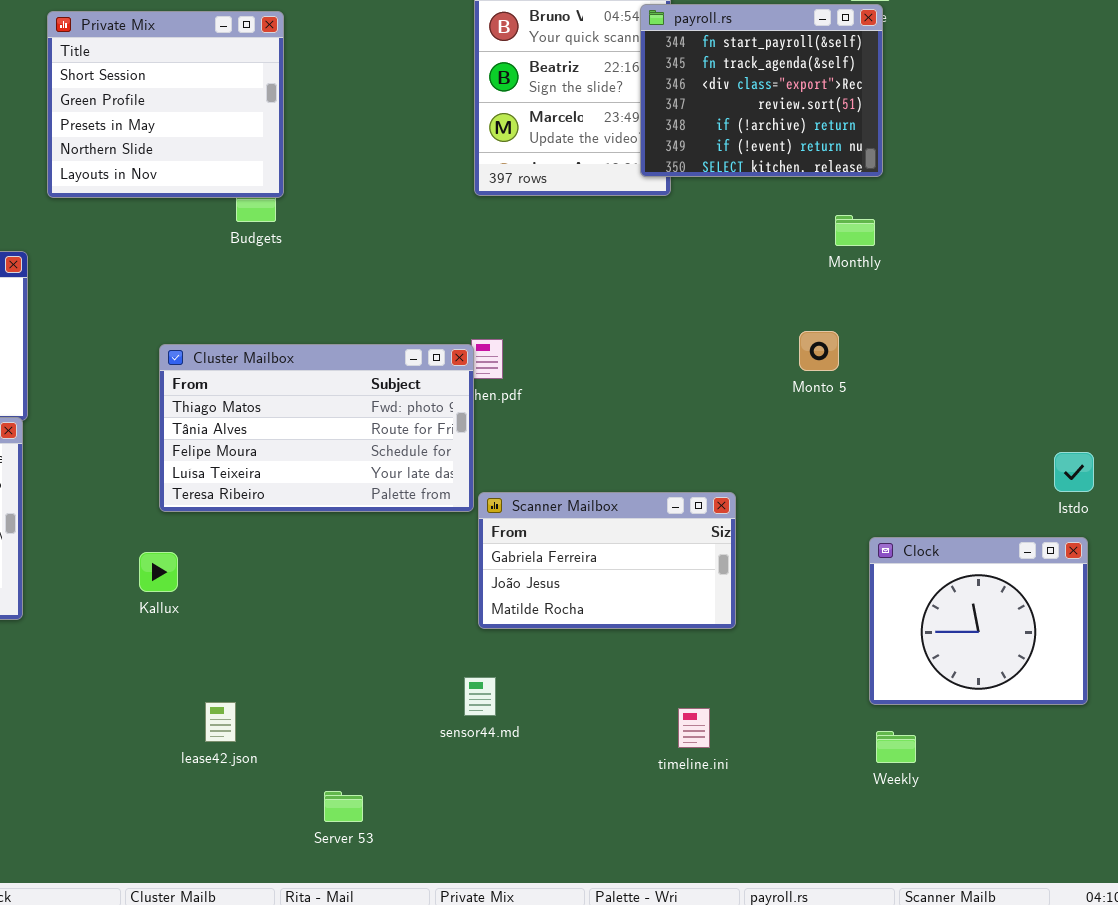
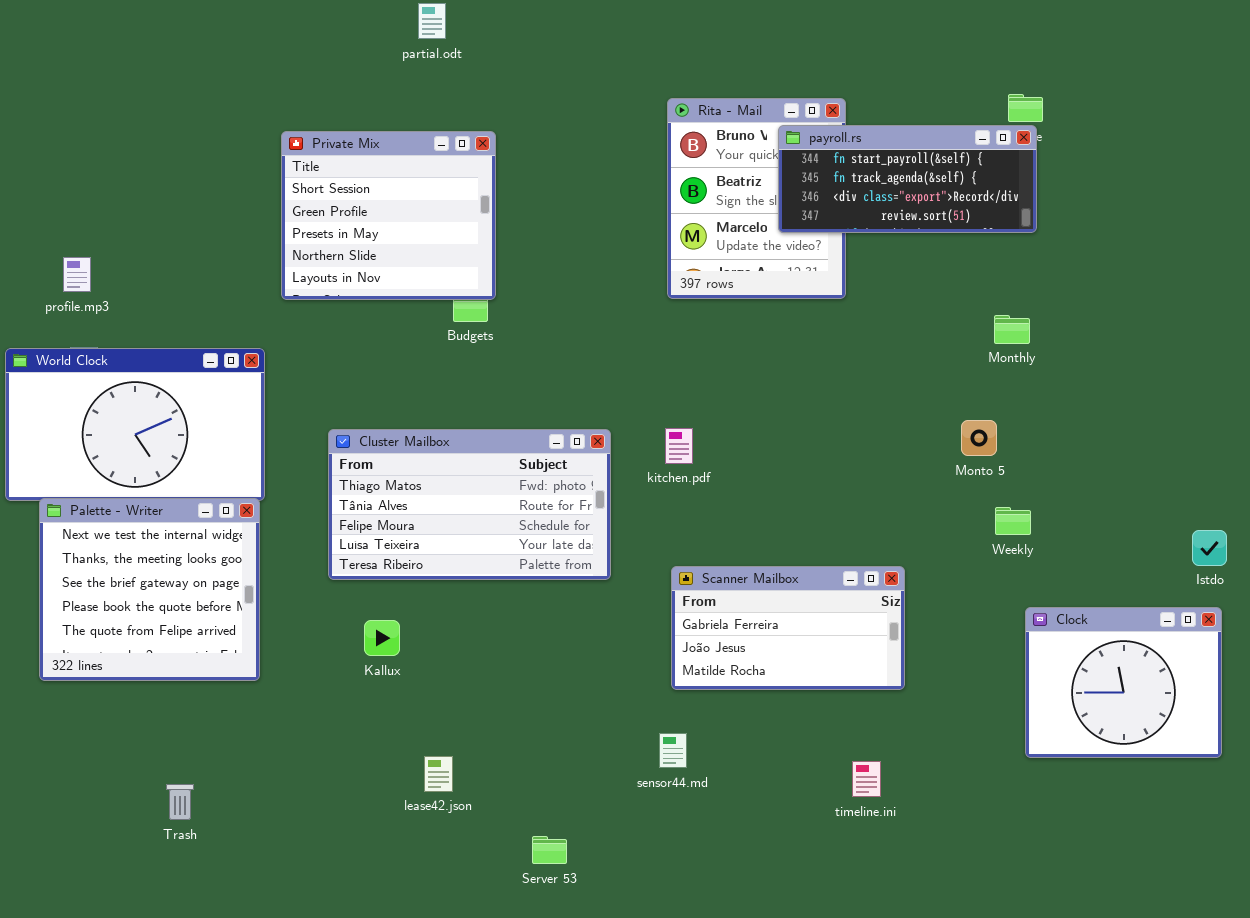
payroll.rs: [640,4,883,177] -> [778,125,1037,233], resized
Cluster Mailbox: [159,344,474,512] -> [328,429,611,580], moved
Weekly: [876,731,916,763] -> [995,507,1031,535], moved

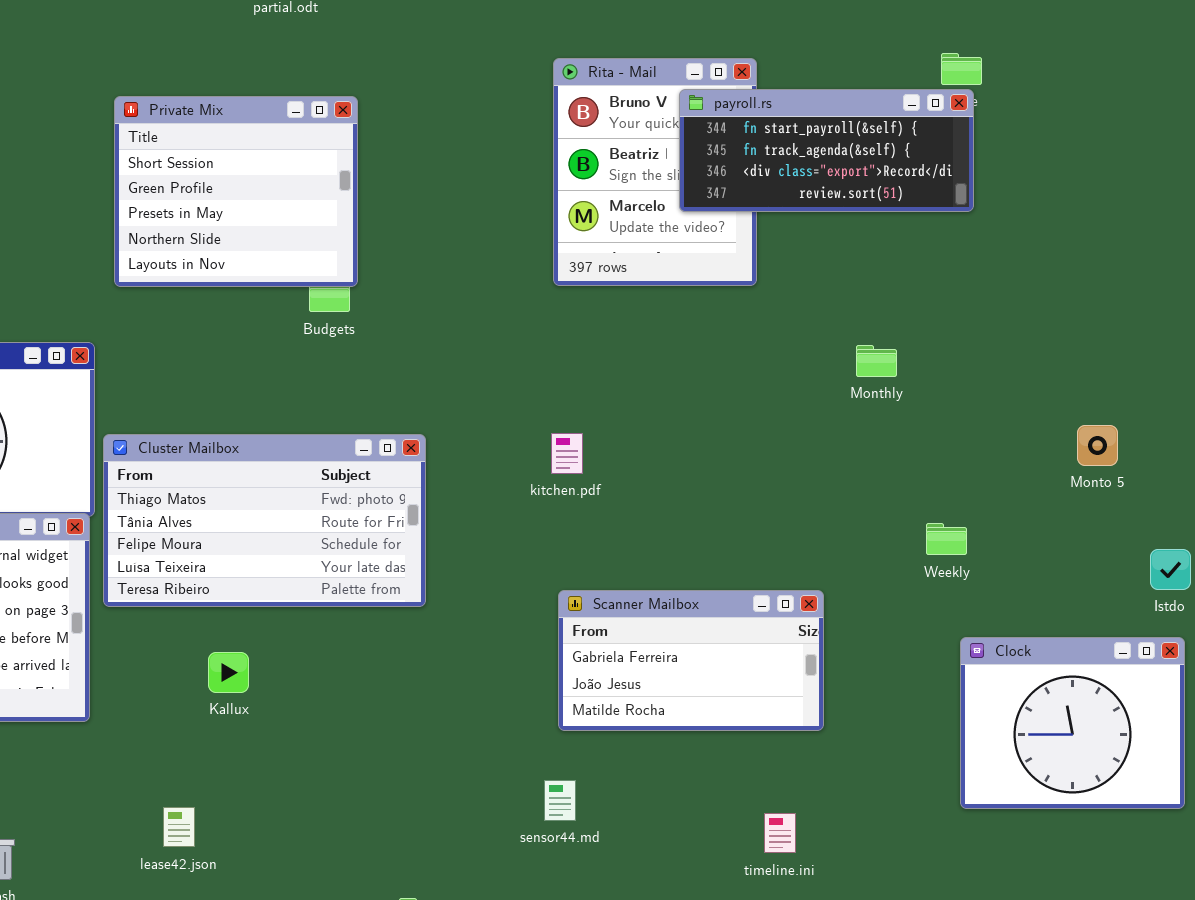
Monthly: [994,315,1030,344] -> [856,345,897,377], moved
Monto 5: [961,420,997,456] -> [1077,425,1118,466], moved
Cluster Mailbox: [328,429,611,580] -> [103,434,426,607], moved
lease42.json: [424,756,453,792] -> [163,807,195,847], moved

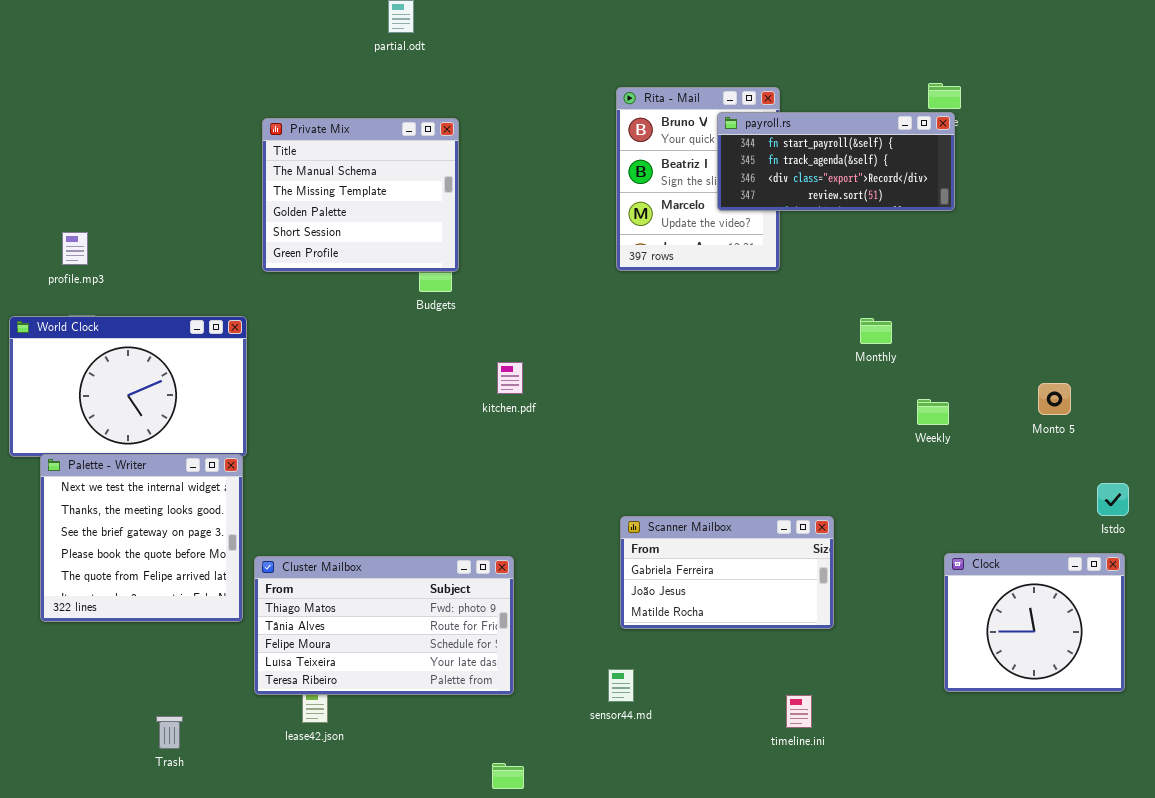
Private Mix: [114,96,358,287] -> [262,118,459,272], scrolled up 3 rows
kitchen.pdf: [551,433,583,474] -> [497,362,523,394], moved
Cluster Mailbox: [103,434,426,607] -> [254,556,514,695], moved
Weekly: [926,523,967,555] -> [917,399,949,425], moved

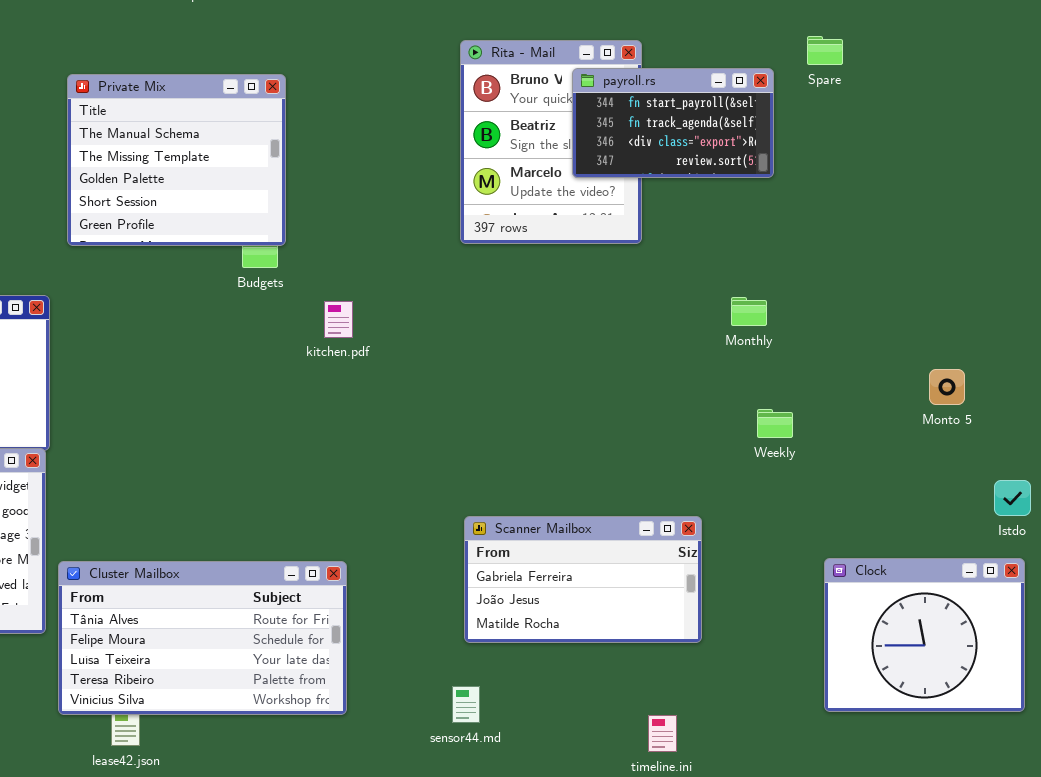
payroll.rs: [717,112,955,211] -> [572,68,774,178], resized
kitchen.pdf: [497,362,523,394] -> [324,301,353,338], moved
Weekly: [917,399,949,425] -> [757,409,793,438], moved
Cluster Mailbox: [254,556,514,695] -> [58,561,347,715], scrolled down 1 row

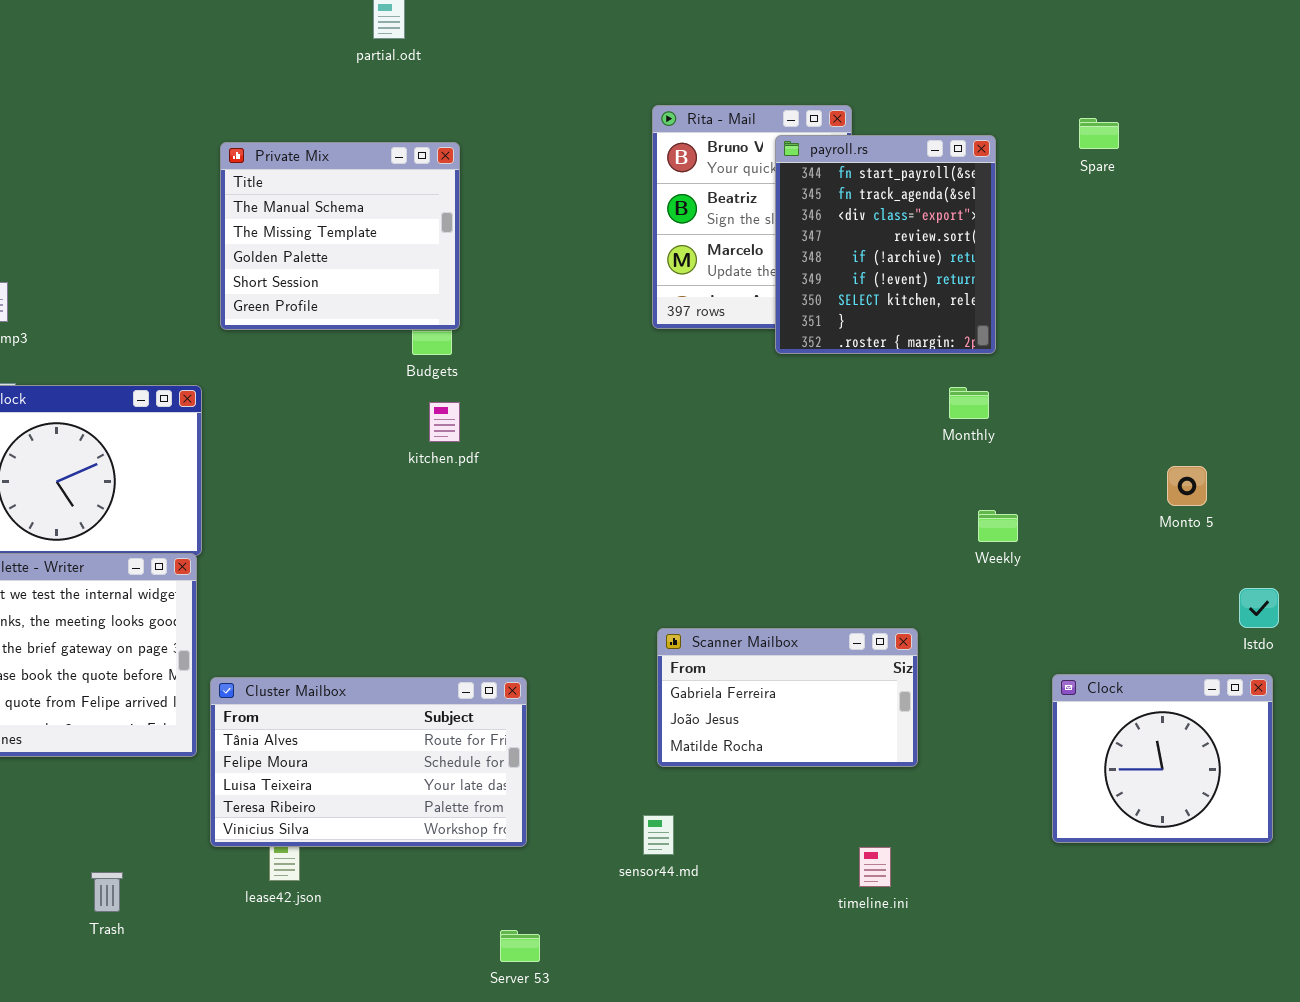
Spare: [807,36,843,65] -> [1079,118,1119,149], moved
payroll.rs: [572,68,774,178] -> [775,135,996,354], resized
kitchen.pdf: [324,301,353,338] -> [429,402,460,442], moved

